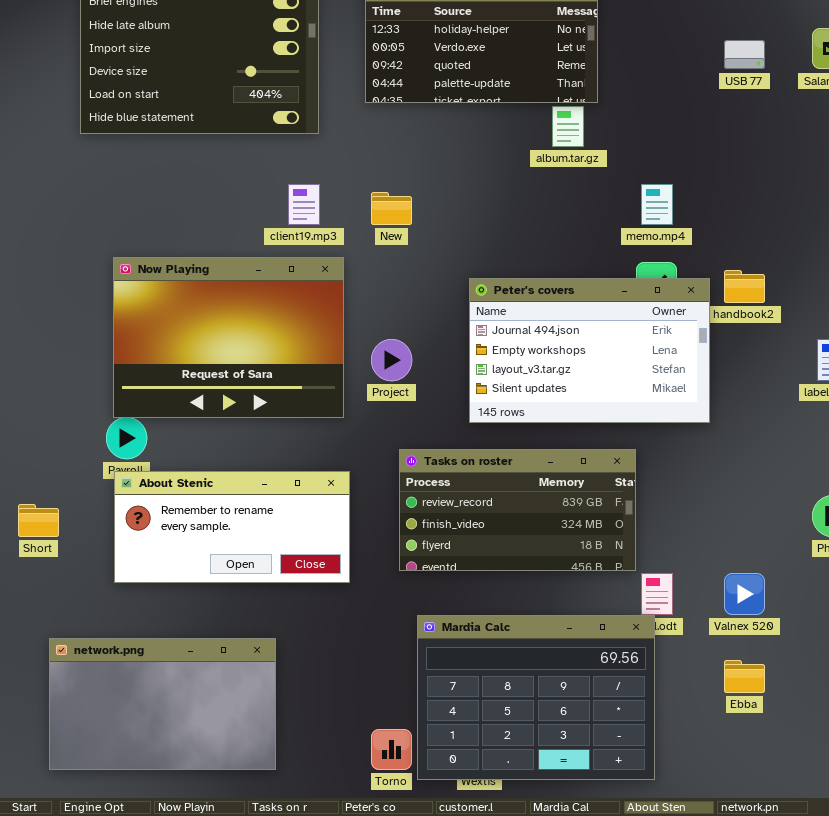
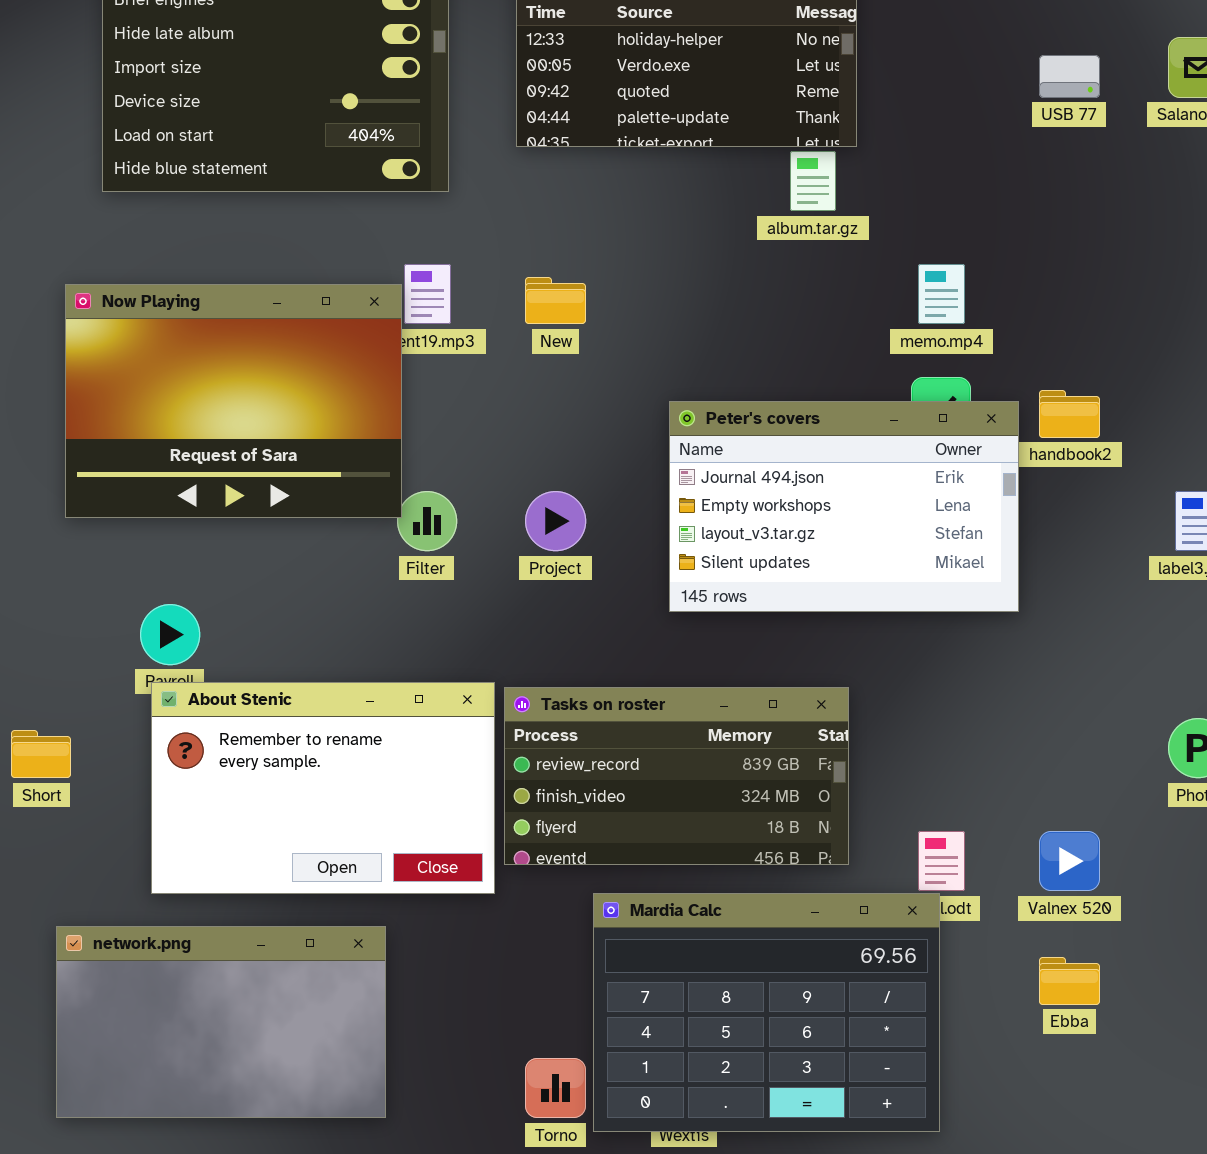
Now Playing: [113,257,344,418] -> [65,284,402,518], moved
Tasks on roster: [399,449,636,571] -> [504,687,849,865], moved
About Stenic: [114,471,350,583] -> [151,682,495,894], resized

